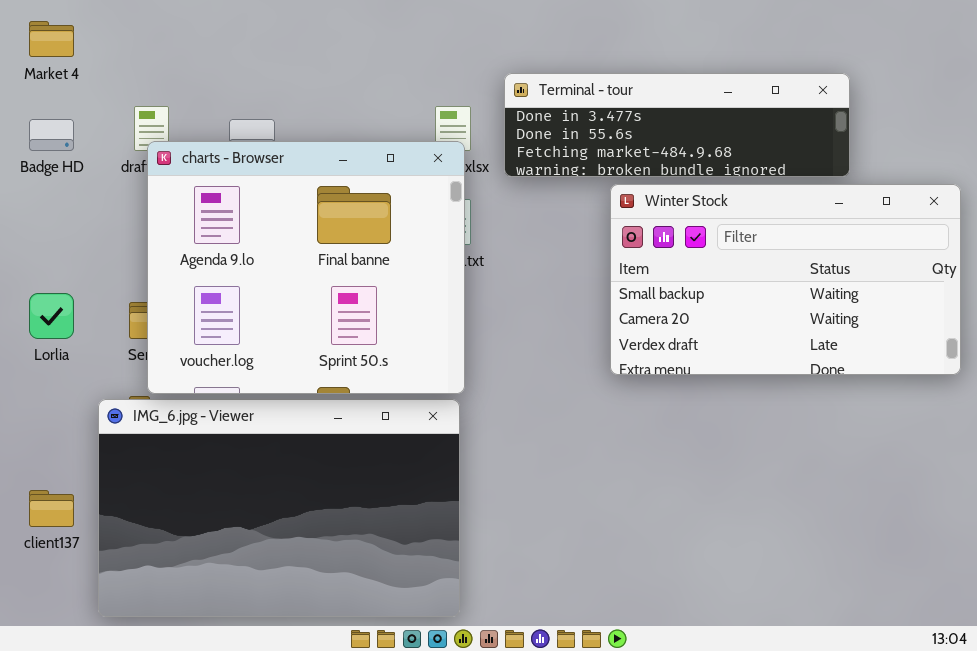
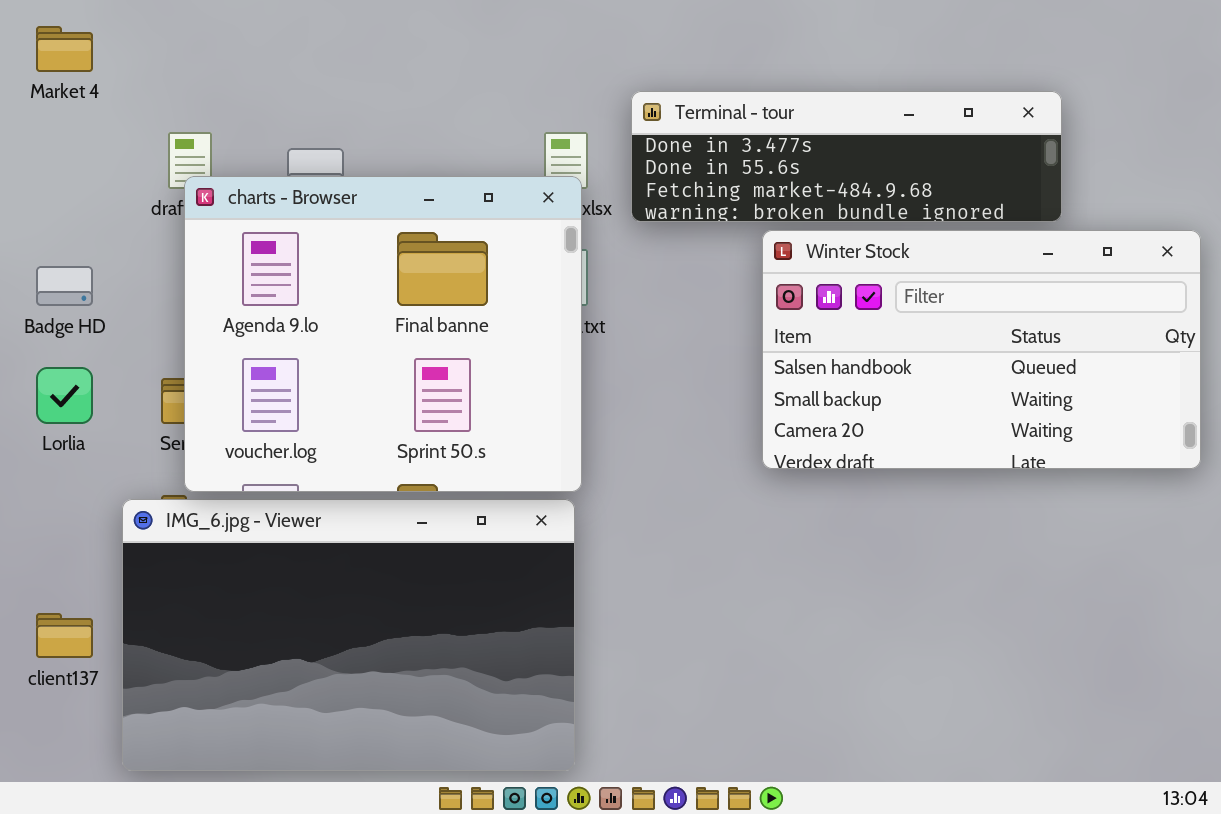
Badge HD: [29,119,74,151] -> [36,266,93,306], moved
Winter Stock: [610,184,961,375] -> [762,230,1201,469], scrolled up 1 row

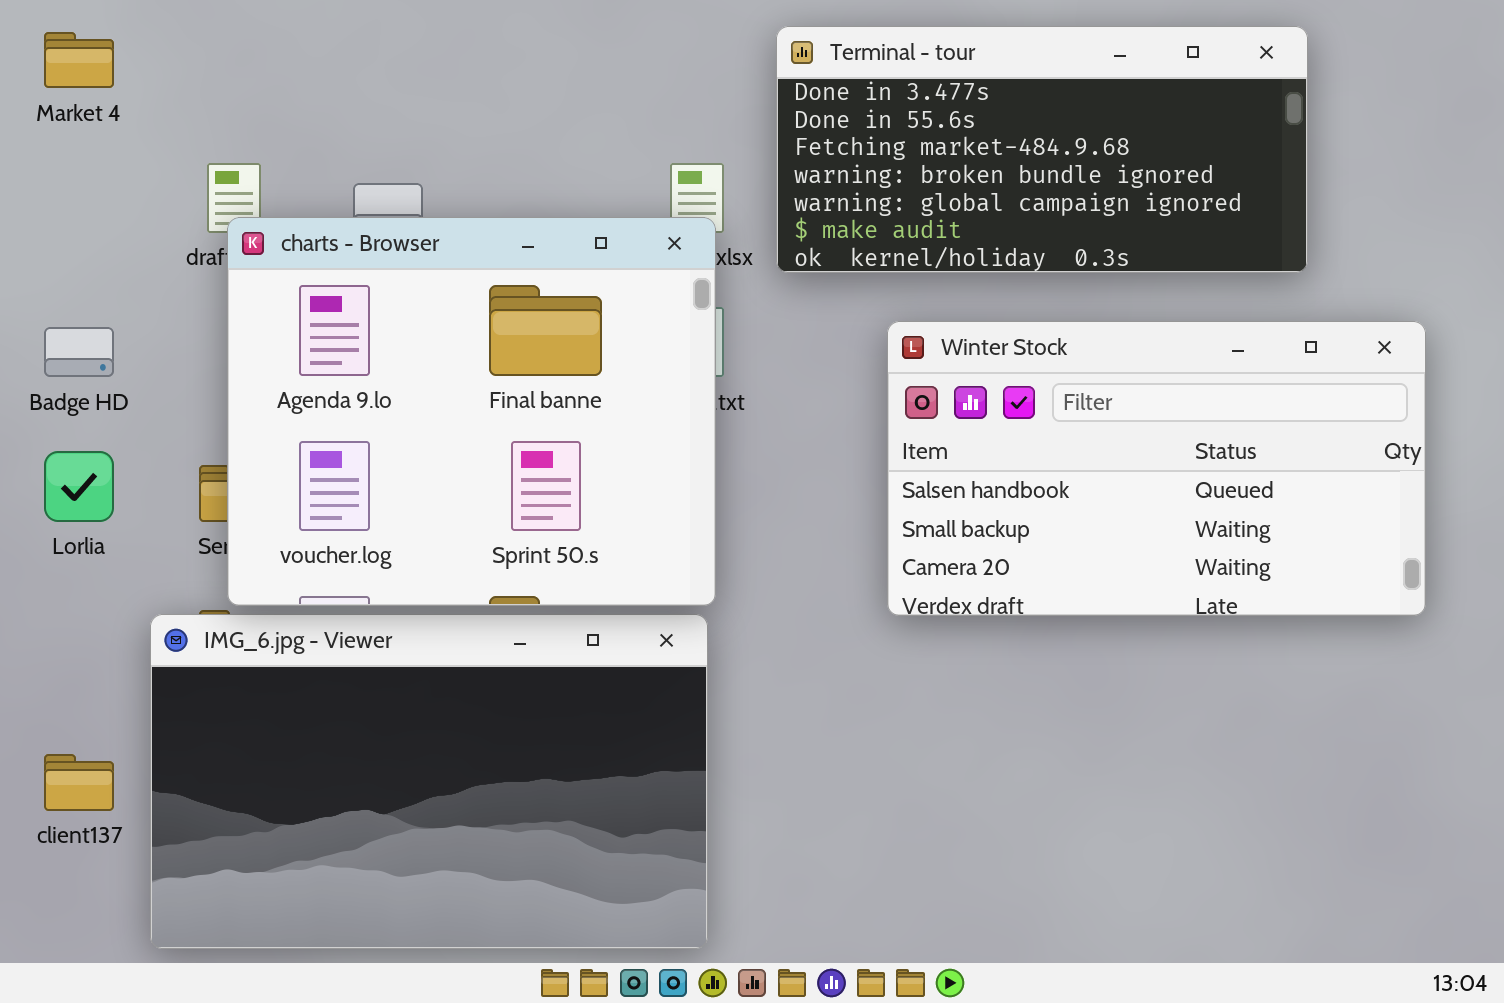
Terminal - tour: [631,91,1062,222] -> [776,26,1308,273], resized
Winter Stock: [762,230,1201,469] -> [887,321,1426,616], moved

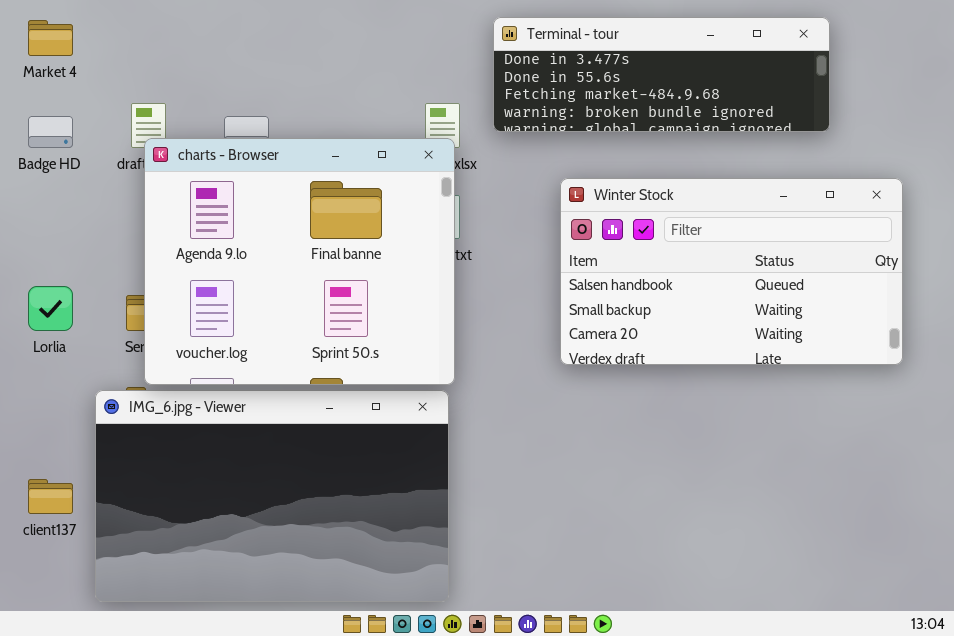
Terminal - tour: [776,26,1308,273] -> [493,17,830,132], resized
Winter Stock: [887,321,1426,616] -> [560,178,903,365], moved
Badge HD: [44,327,114,377] -> [28,116,73,148], moved

